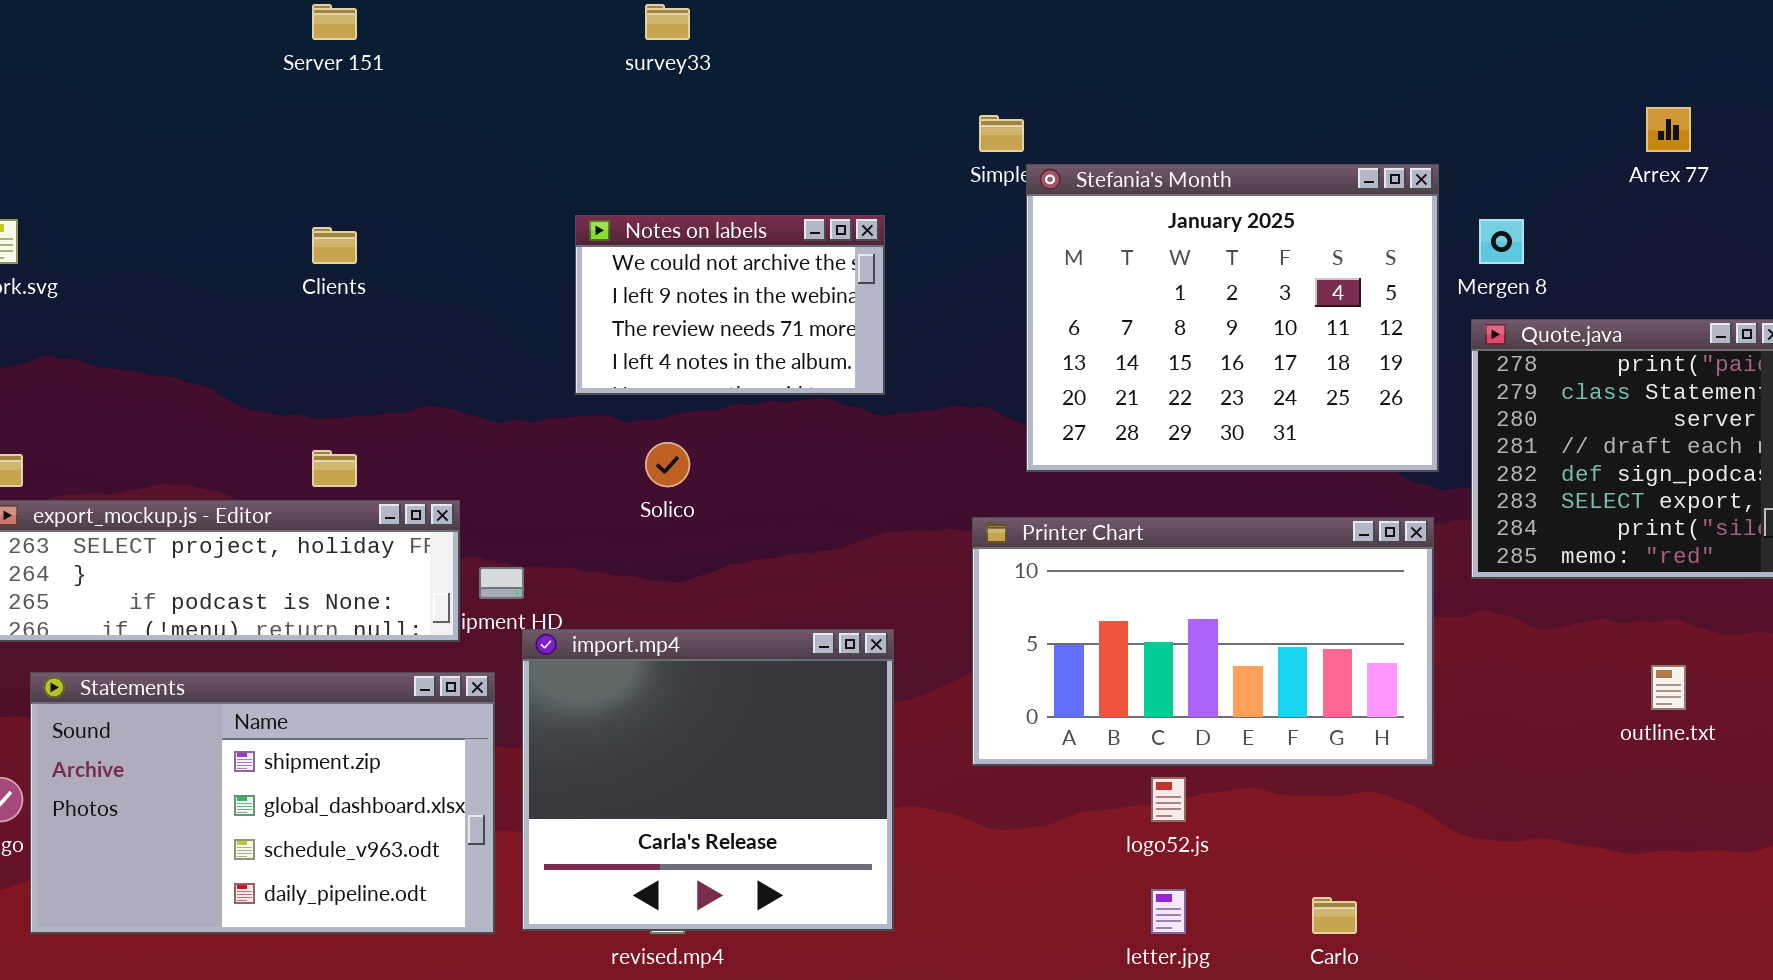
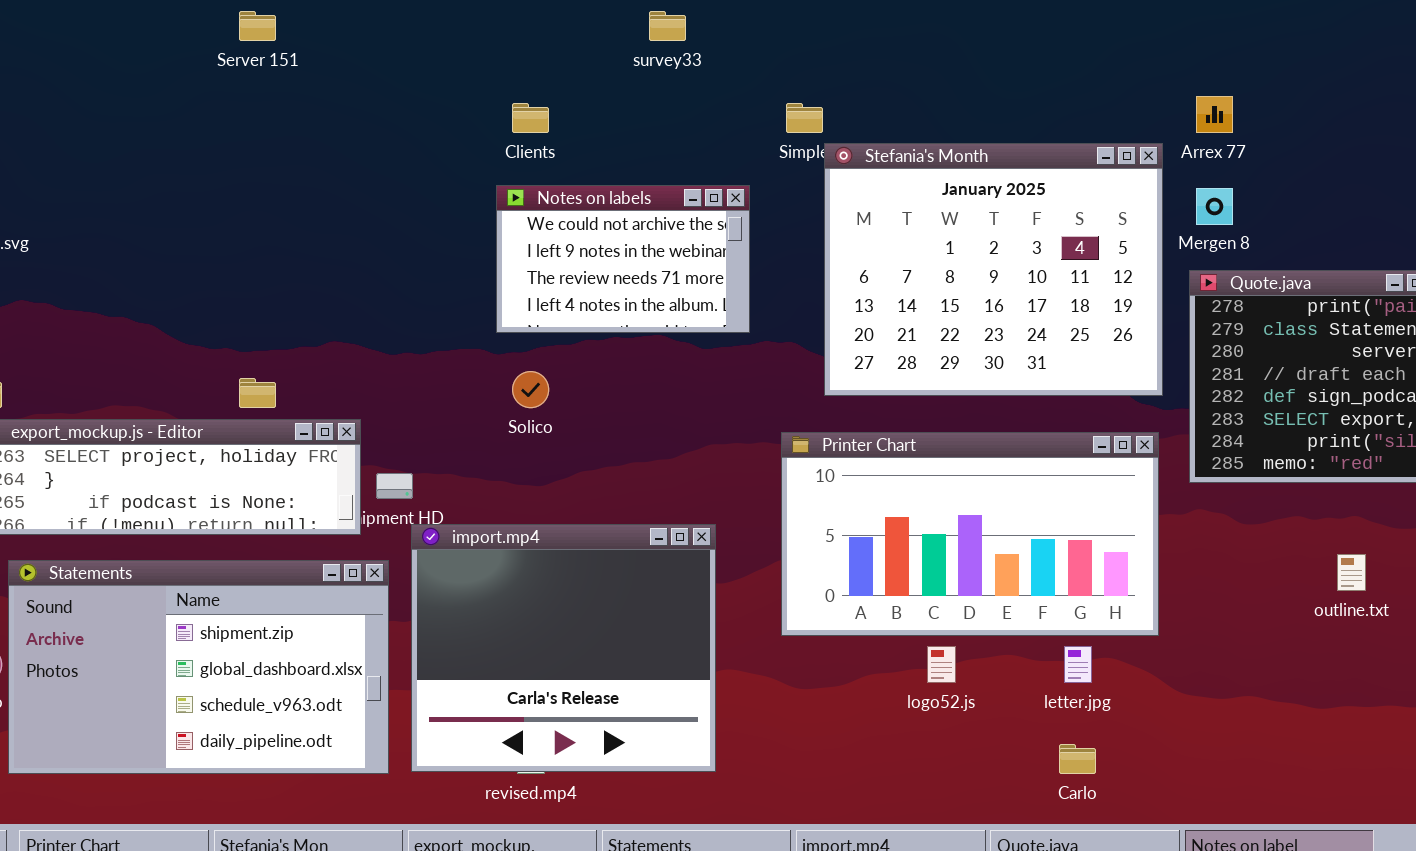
survey33: [645,4,690,40] -> [649,11,686,41], moved
Arrex 77: [1646,107,1691,152] -> [1196,96,1233,133], moved
Notes on labels: [575,215,885,395] -> [496,185,750,333], moved
Clients: [312,227,357,264] -> [512,103,549,133], moved
letter.jpg: [1151,889,1186,934] -> [1064,646,1092,683], moved

